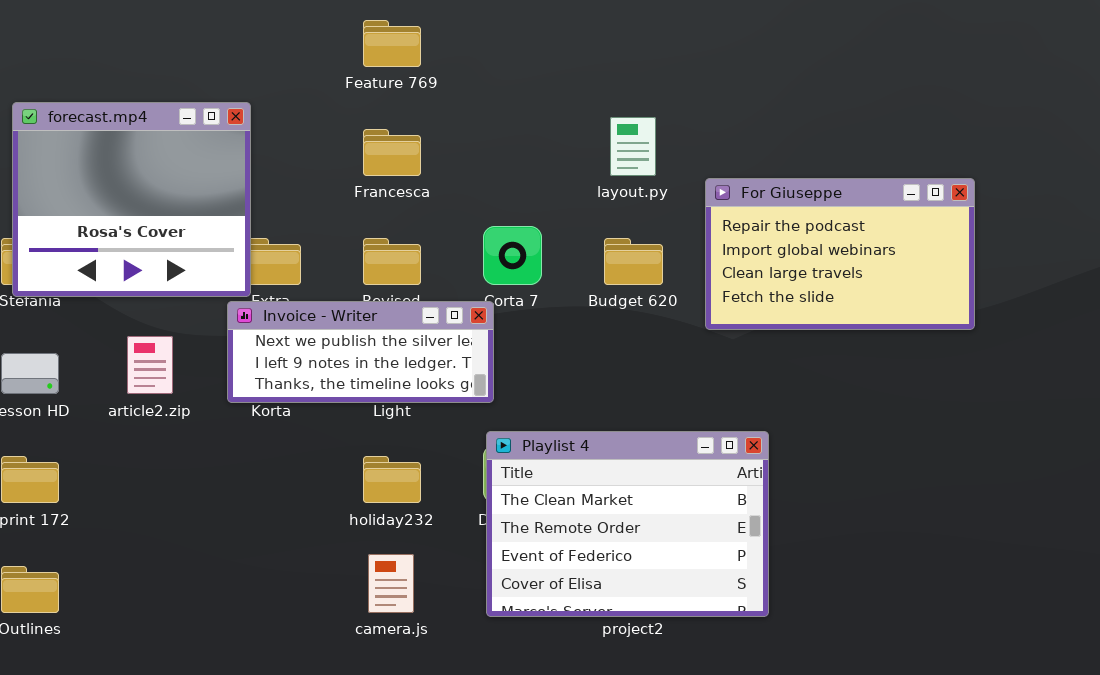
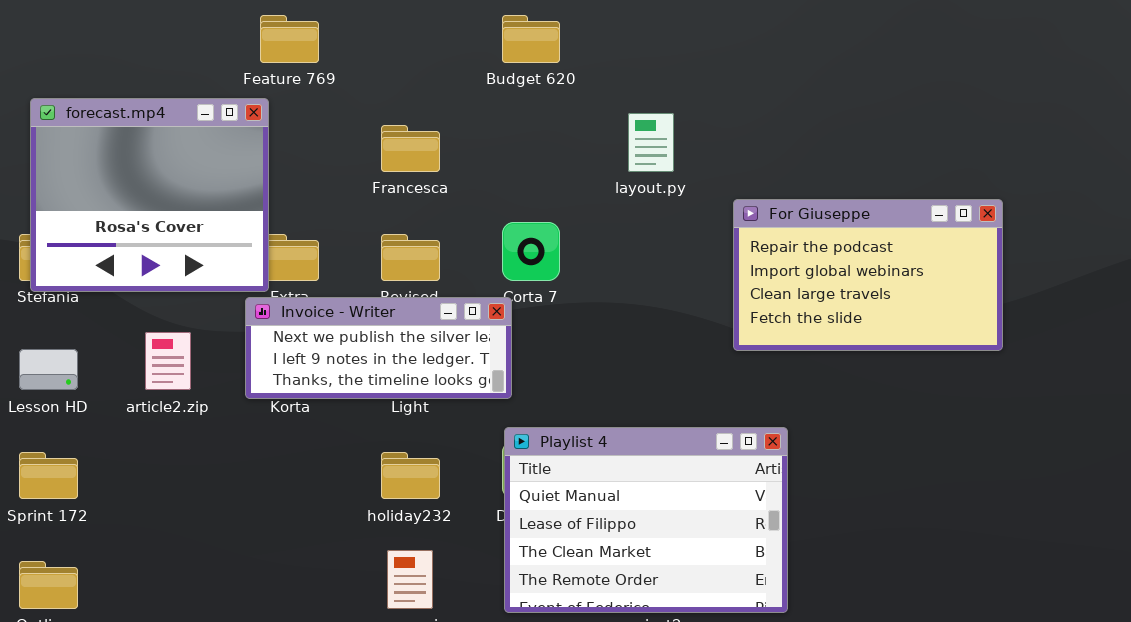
Feature 769: [363,20,421,67] -> [260,15,319,63], moved
For Giuseppe: [705,178,975,330] -> [733,199,1003,351], moved
Budget 620: [604,238,663,285] -> [502,15,560,63], moved
Playlist 4: [486,431,769,617] -> [504,427,788,613], scrolled up 2 rows

